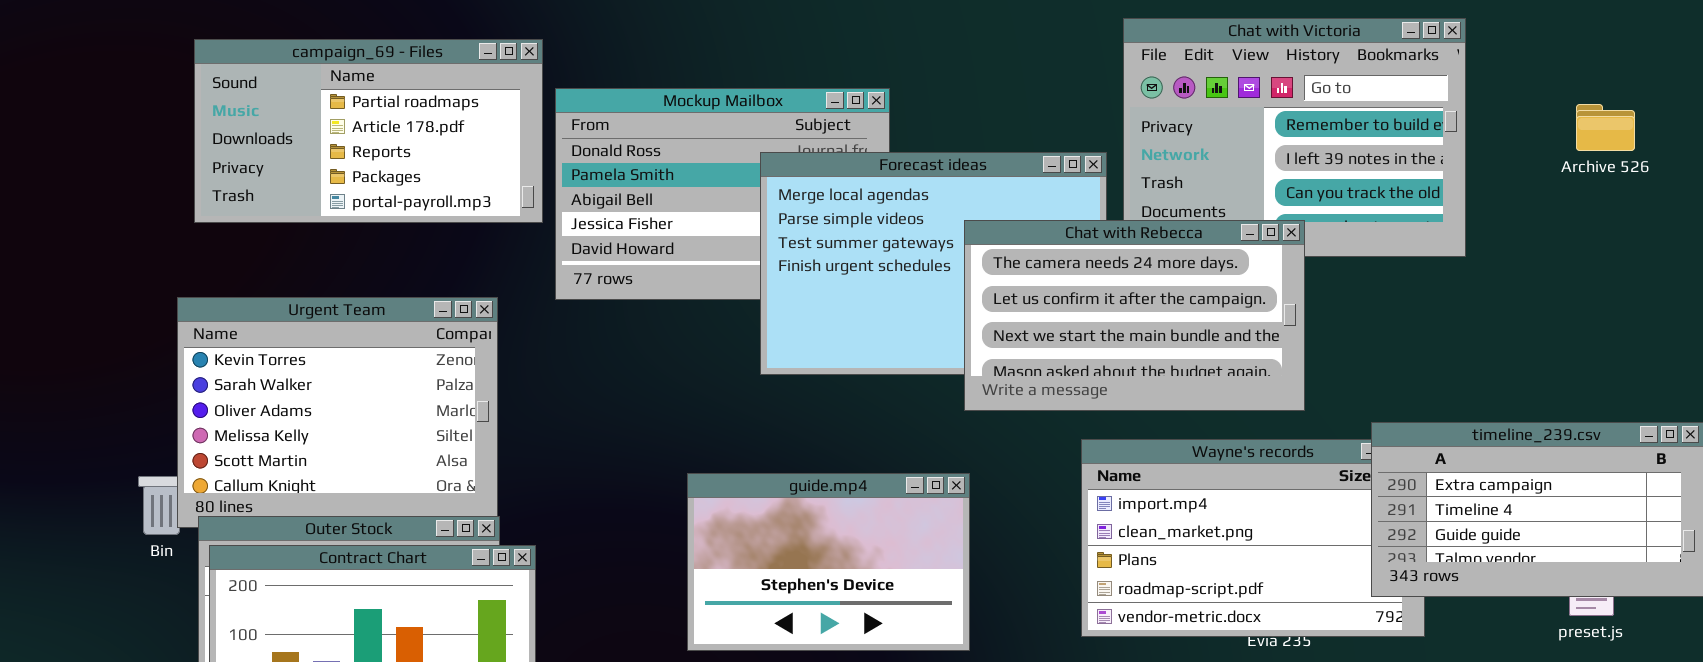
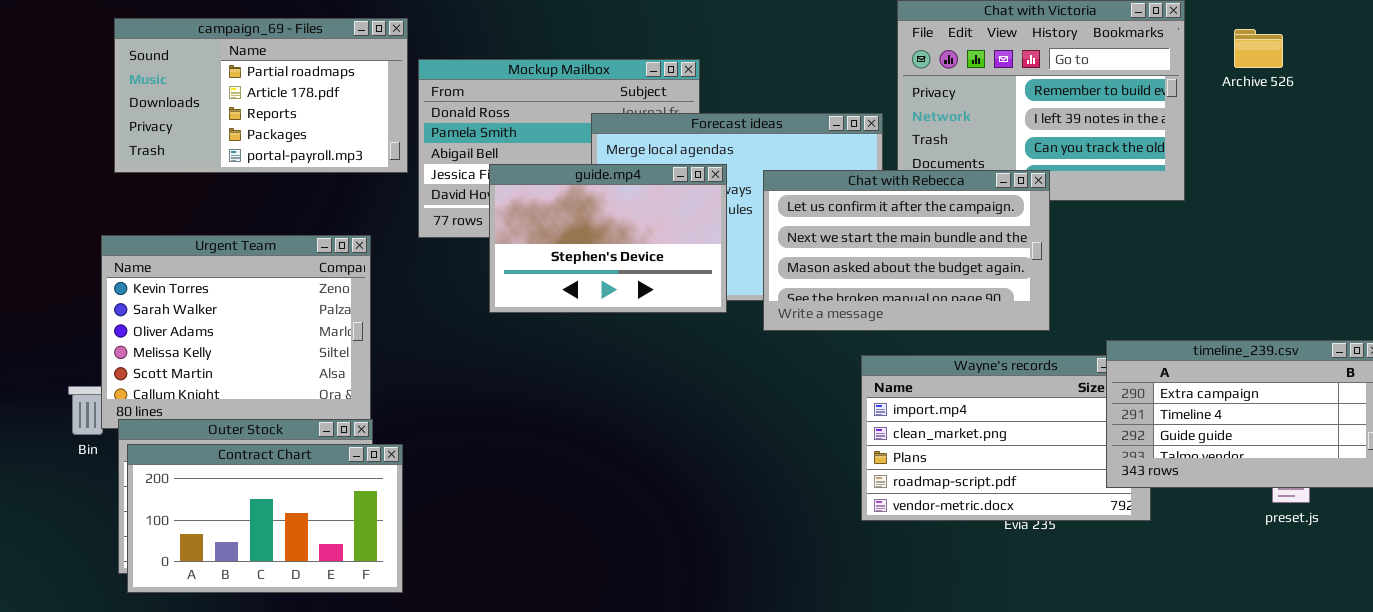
Archive 526: [1576,104,1635,151] -> [1234,29,1283,68], moved
Chat with Rebecca: [964,220,1305,411] -> [763,170,1050,331], scrolled down 1 row
guide.mp4: [687,473,970,651] -> [489,164,727,313], moved

